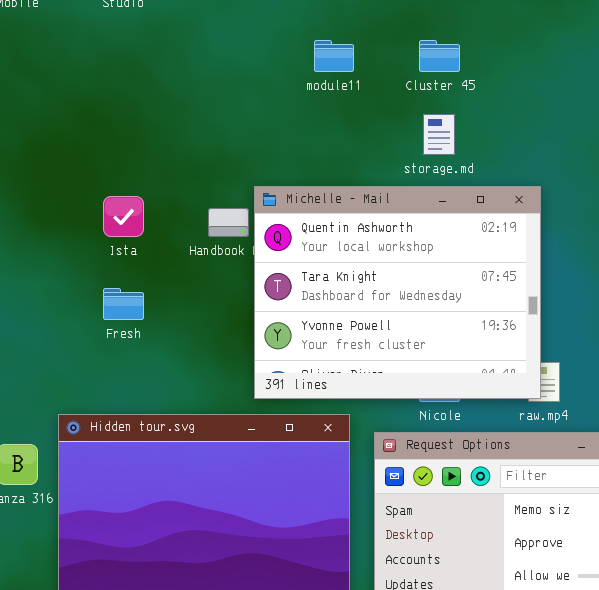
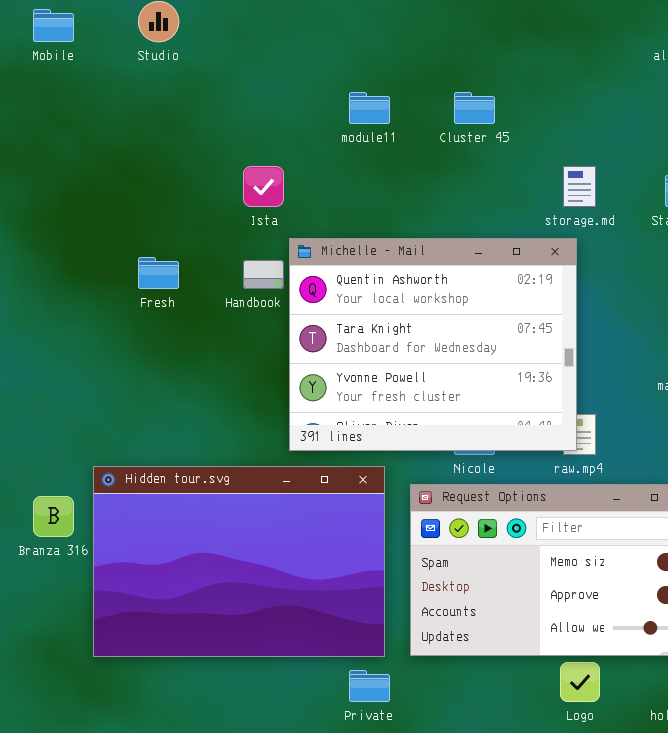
storage.md: [423,114,455,155] -> [563,166,596,207], moved
Ista: [103,196,144,237] -> [243,166,284,207], moved
Fresh: [103,288,144,320] -> [138,257,179,289], moved

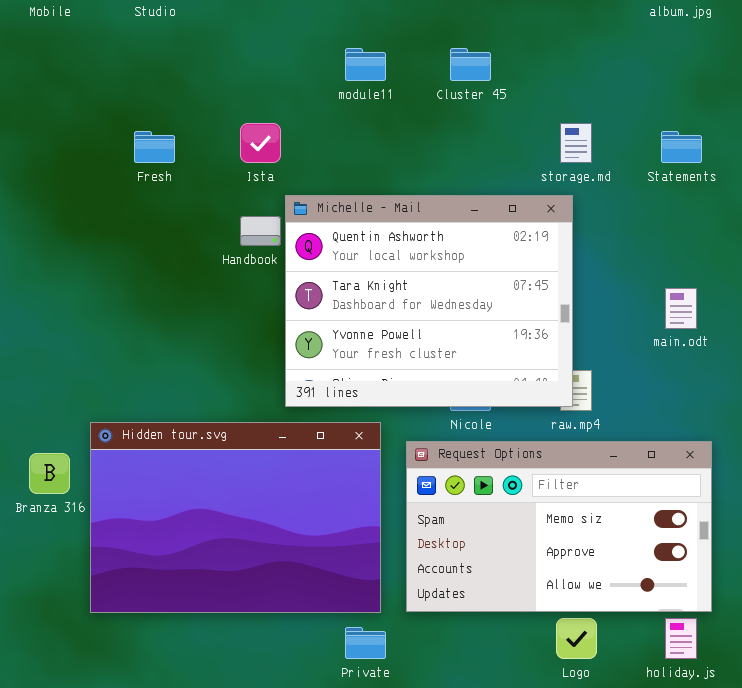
Fresh: [138,257,179,289] -> [134,131,175,163], moved

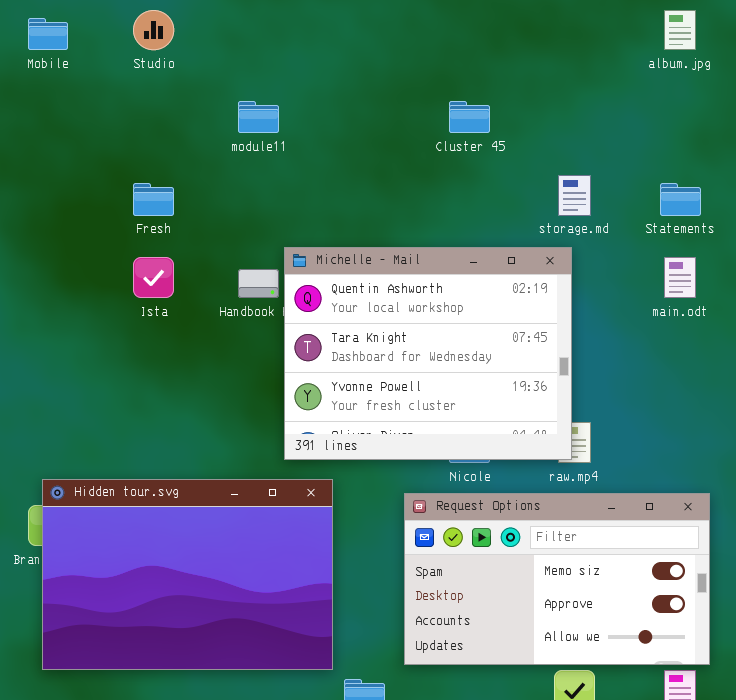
module11: [345,48,386,81] -> [238,101,279,133], moved
Ista: [240,123,281,163] -> [133,257,174,298], moved
main.odt: [665,288,697,329] -> [664,257,696,298], moved
Hidden tour.svg: [90,422,381,613] -> [42,479,333,670], moved

